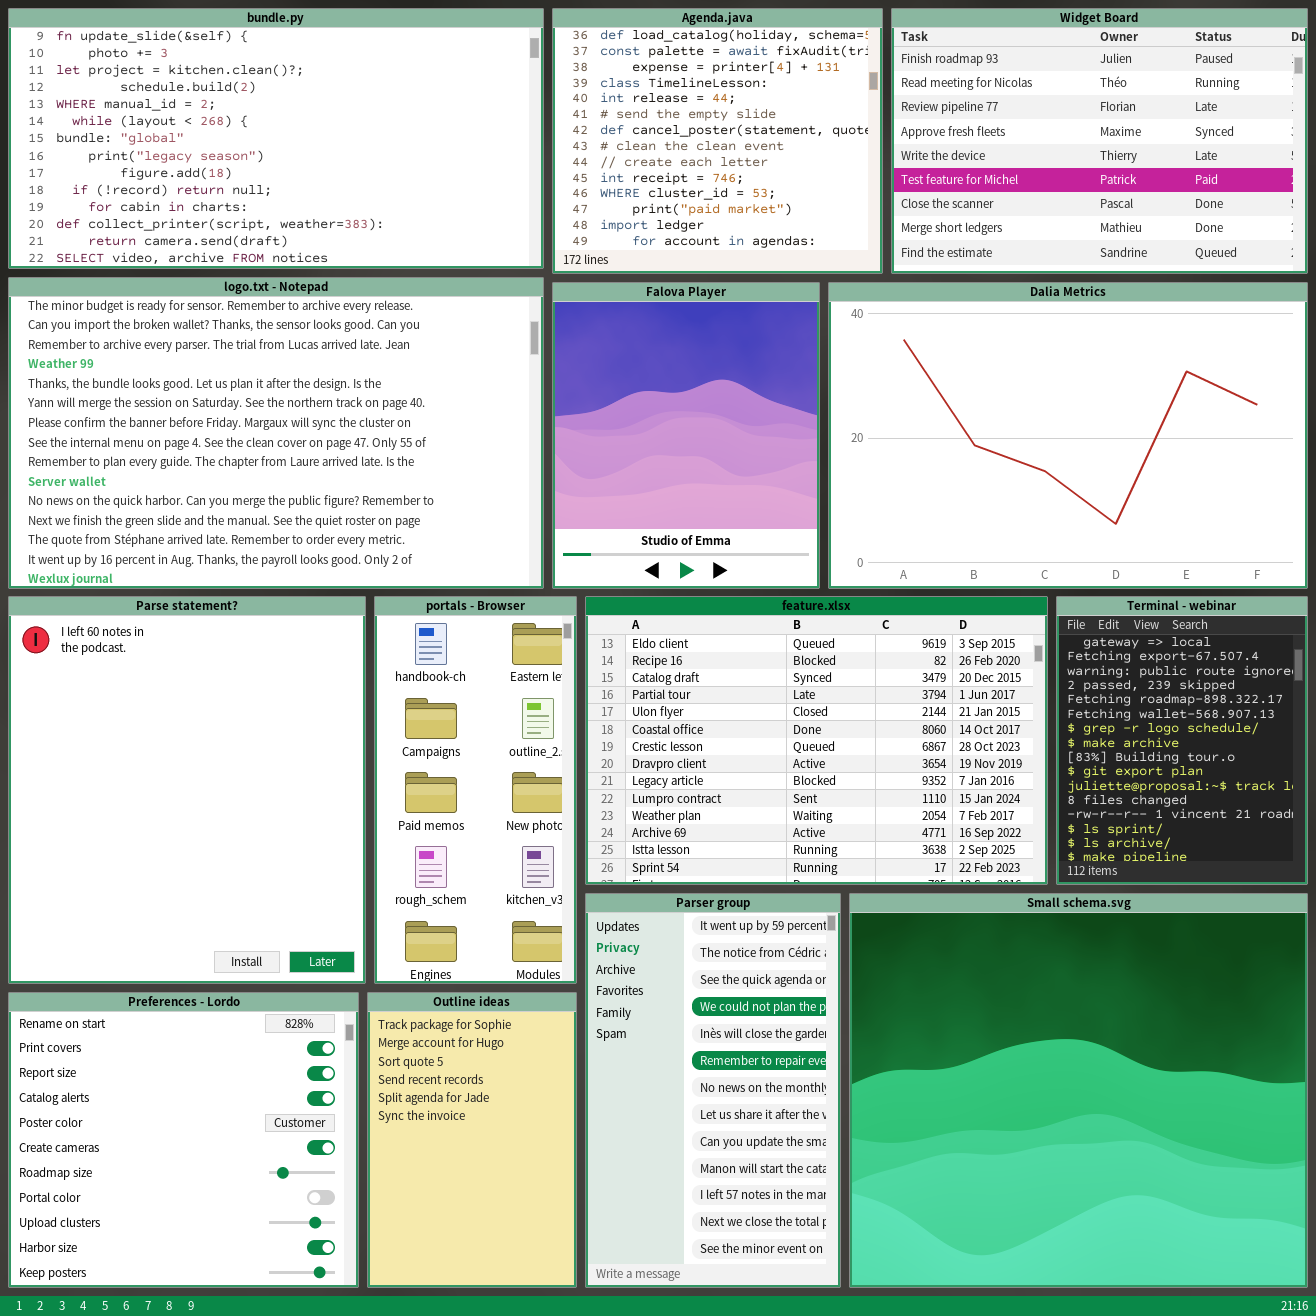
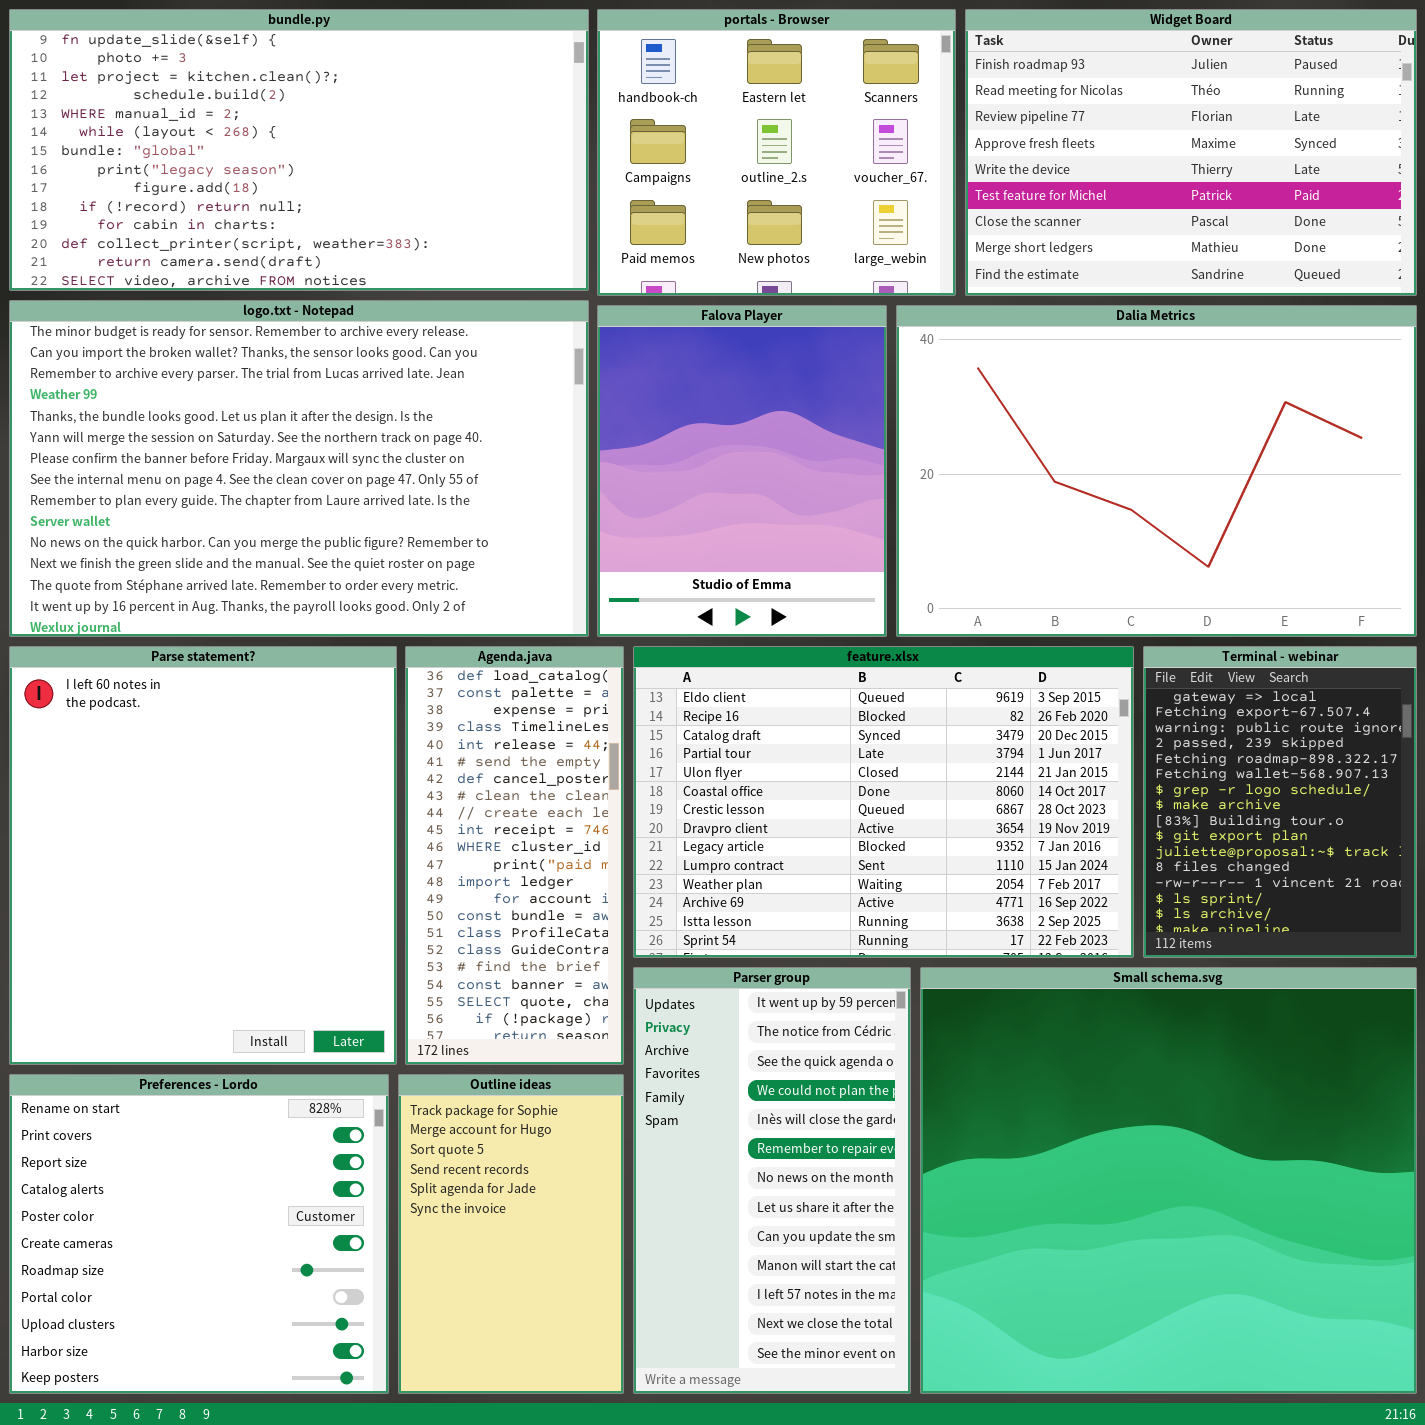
Agenda.java: [552,8,883,274] -> [405,646,624,1065], moved, resized
portals - Browser: [374,596,577,984] -> [597,9,956,296], moved, resized

